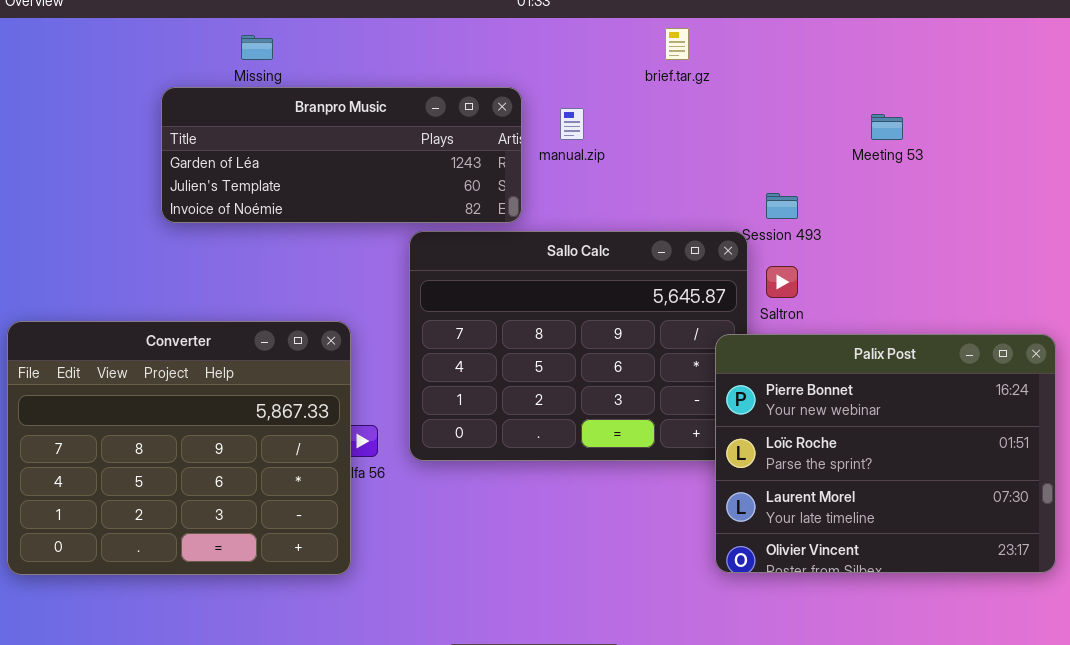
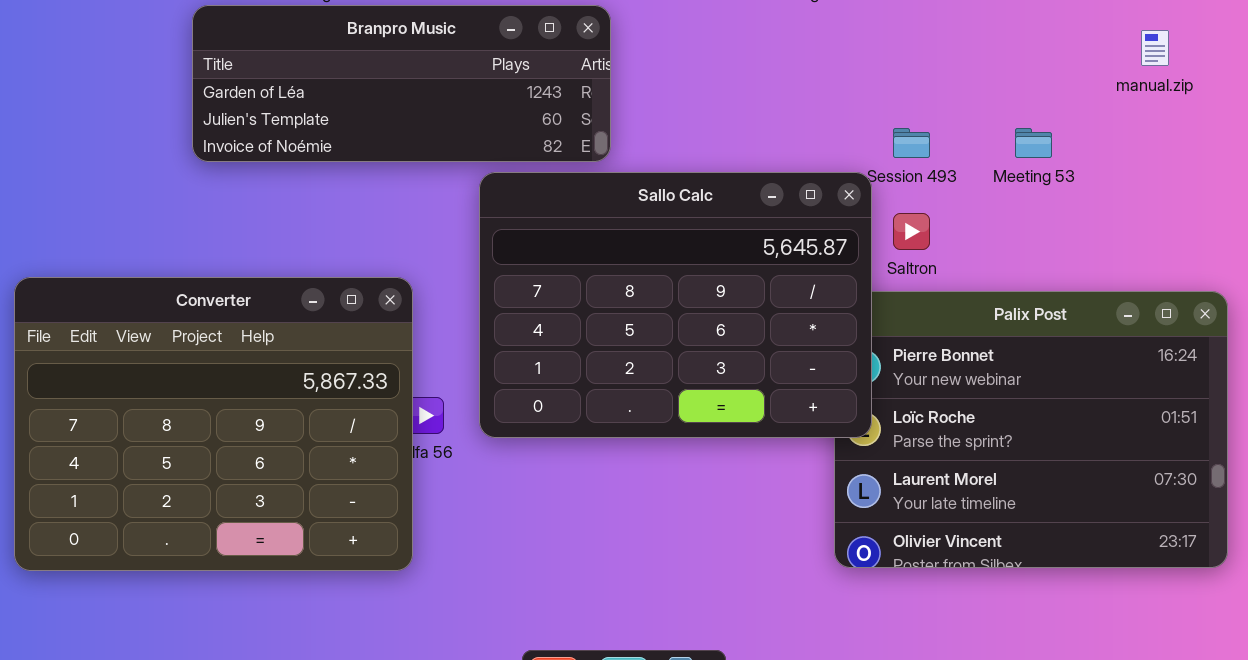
manual.zip: [560,108,584,140] -> [1141,30,1169,66], moved
Meeting 53: [871,114,903,140] -> [1015,128,1052,158], moved
Sallo Calc: [409,231,748,461] -> [479,172,872,438], raised

